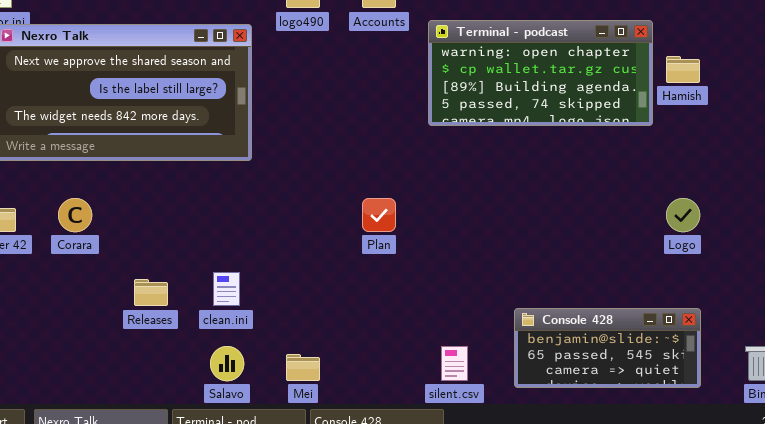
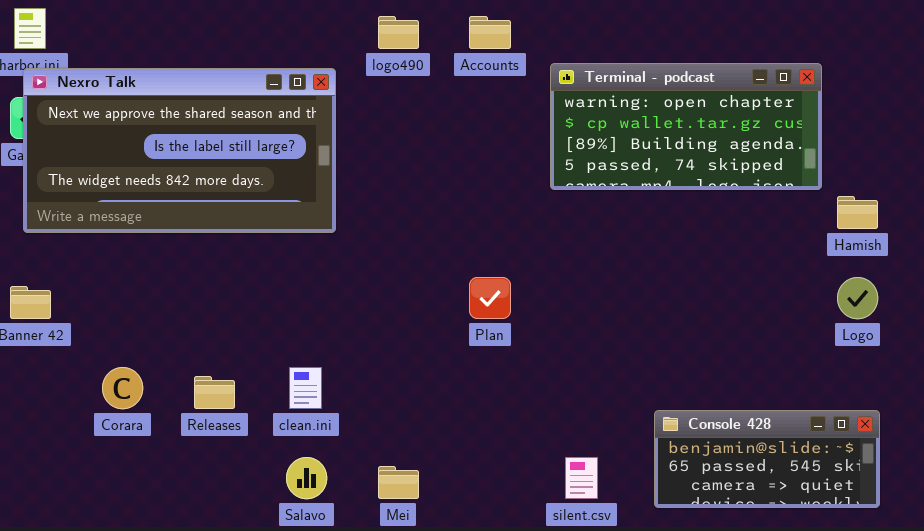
Hamish: [666,56,700,83] -> [837,196,878,229], moved
Corara: [58,198,92,232] -> [102,367,143,409], moved

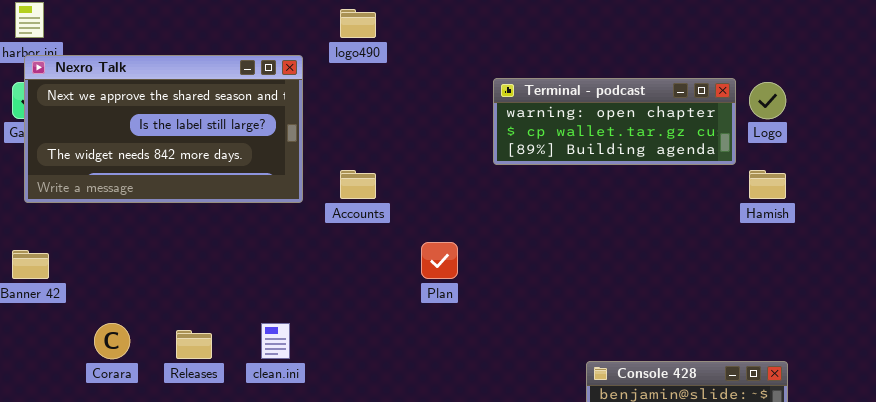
Accounts: [469,16,511,49] -> [340,170,376,199], moved
Terminal - podcast: [550,63,822,190] -> [493,78,736,165], resized
Logo: [837,277,878,319] -> [749,82,786,119], moved

